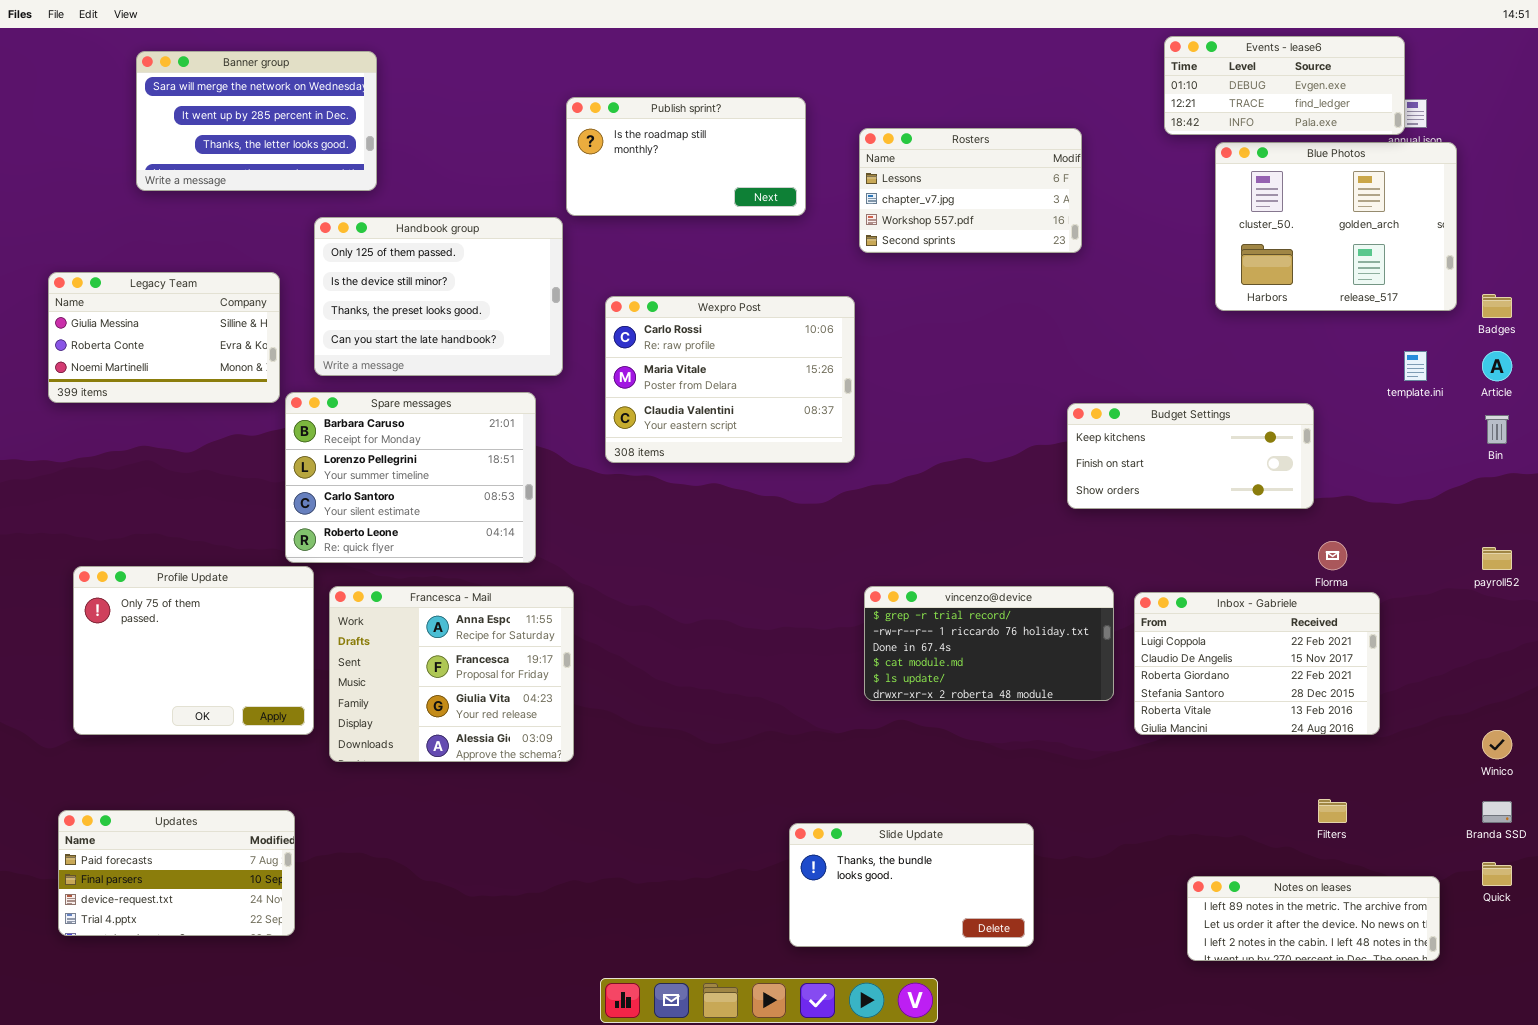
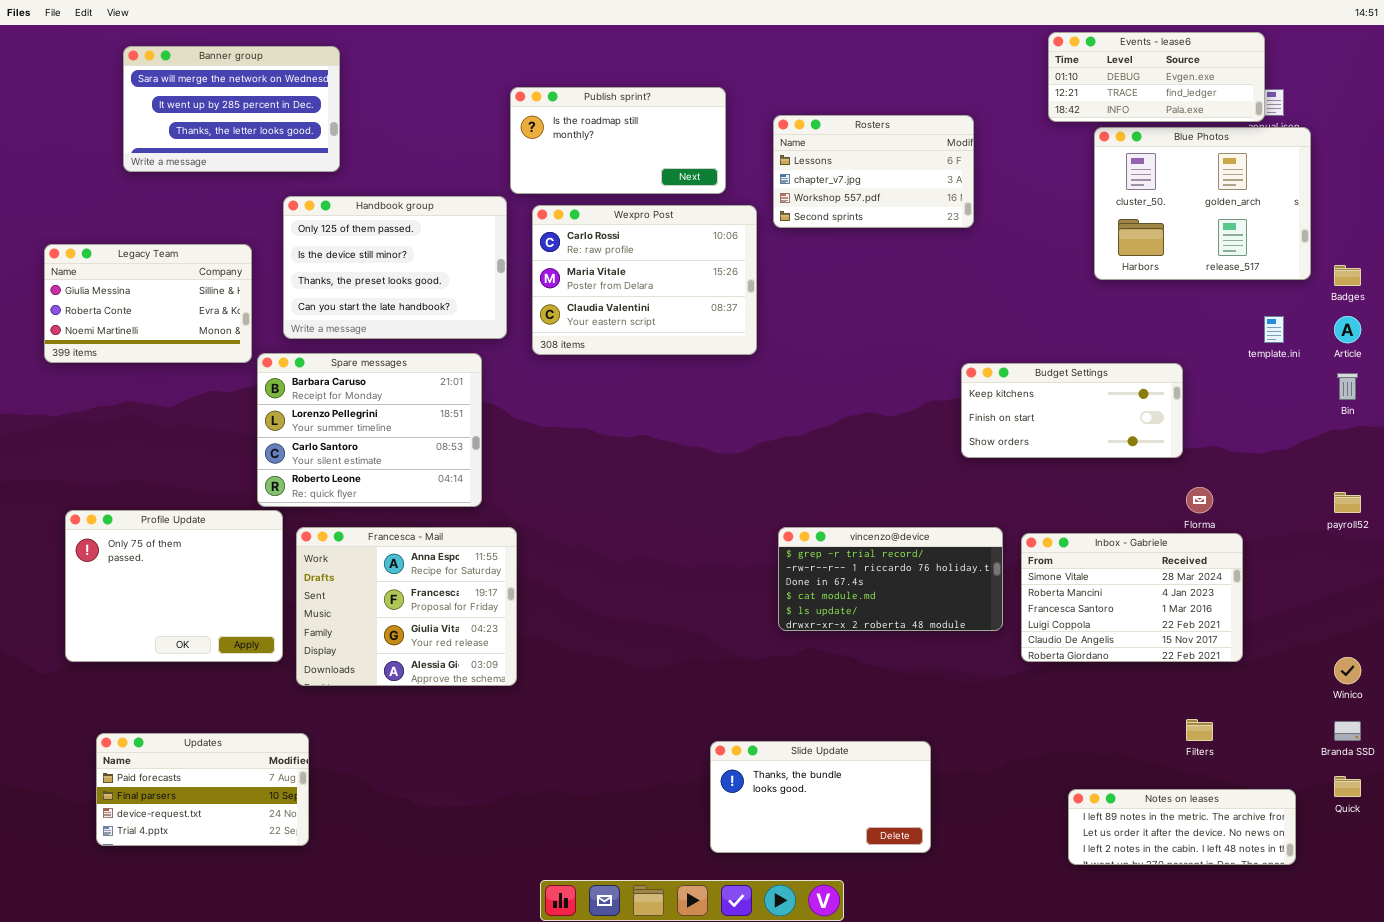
Wexpro Post: [605,296,855,463] -> [532,205,757,355], moved
Inbox - Gabriele: [1134,592,1380,735] -> [1021,533,1243,662], scrolled up 3 rows
Updates: [58,810,295,936] -> [96,733,309,846], moved

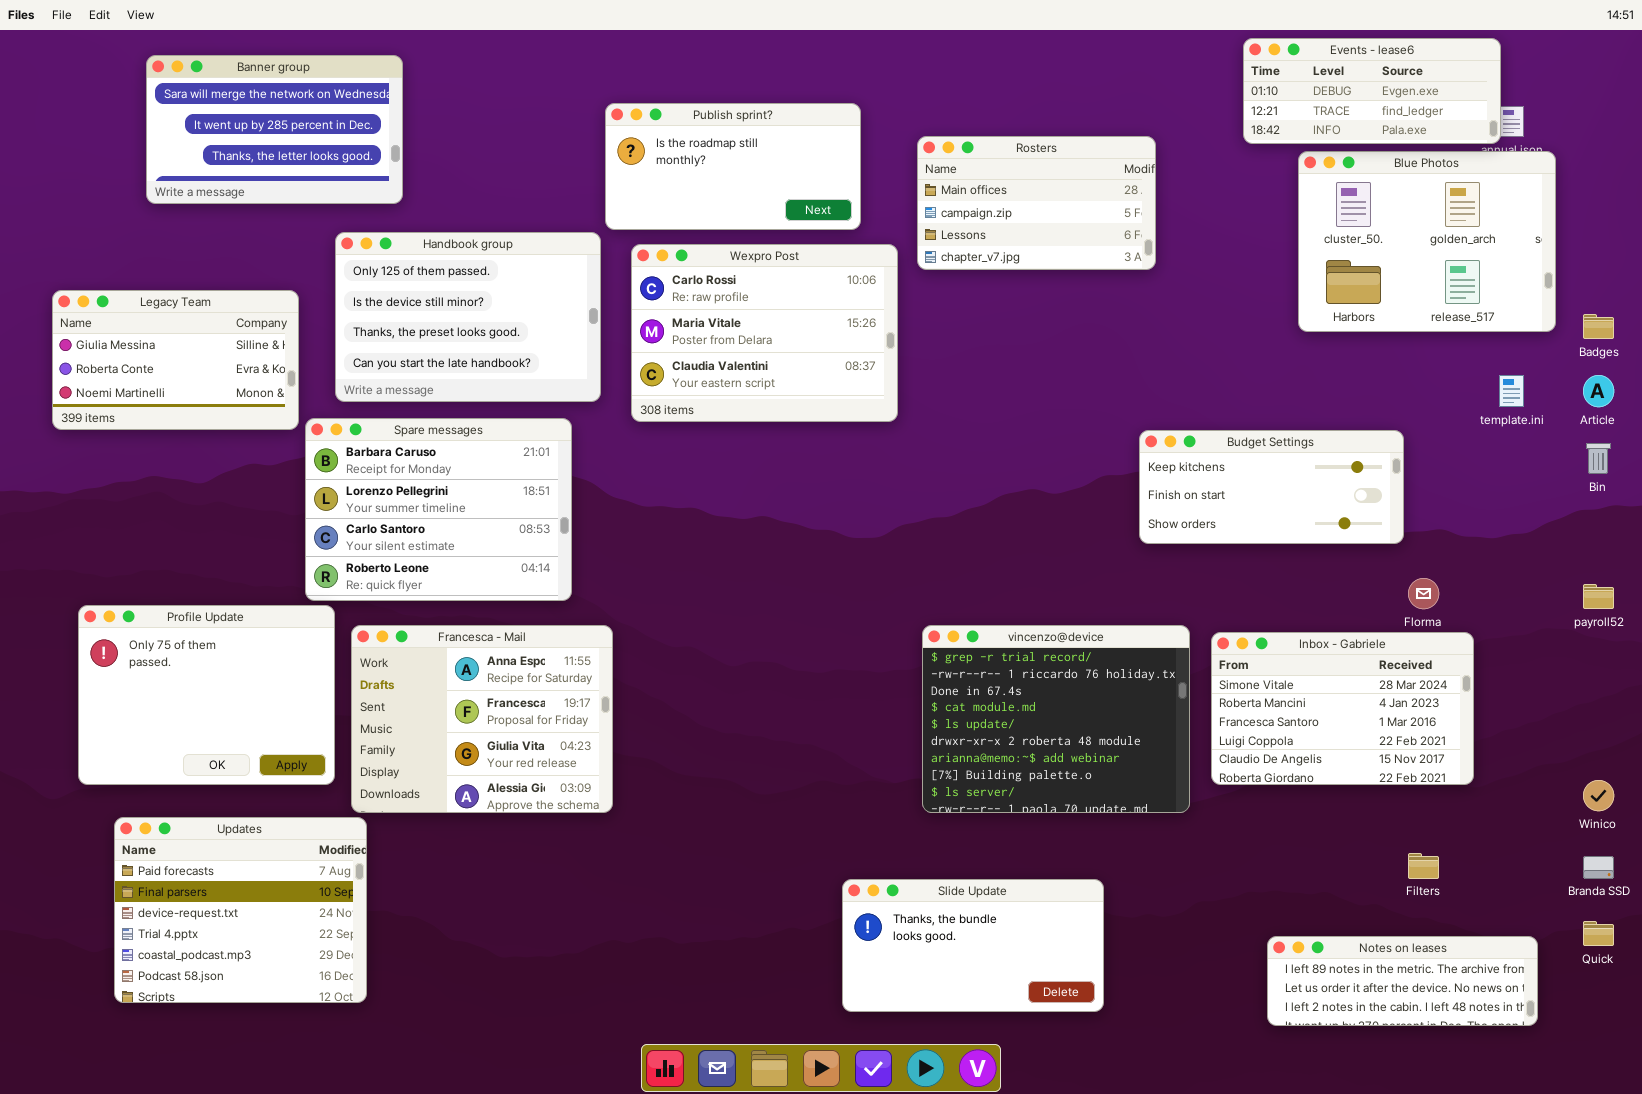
Rosters: [773,115,974,228] -> [917,136,1156,270], scrolled up 2 rows
vincenzo@device: [778,527,1003,631] -> [922,625,1190,813], resized
Updates: [96,733,309,846] -> [114,817,367,1003], resized

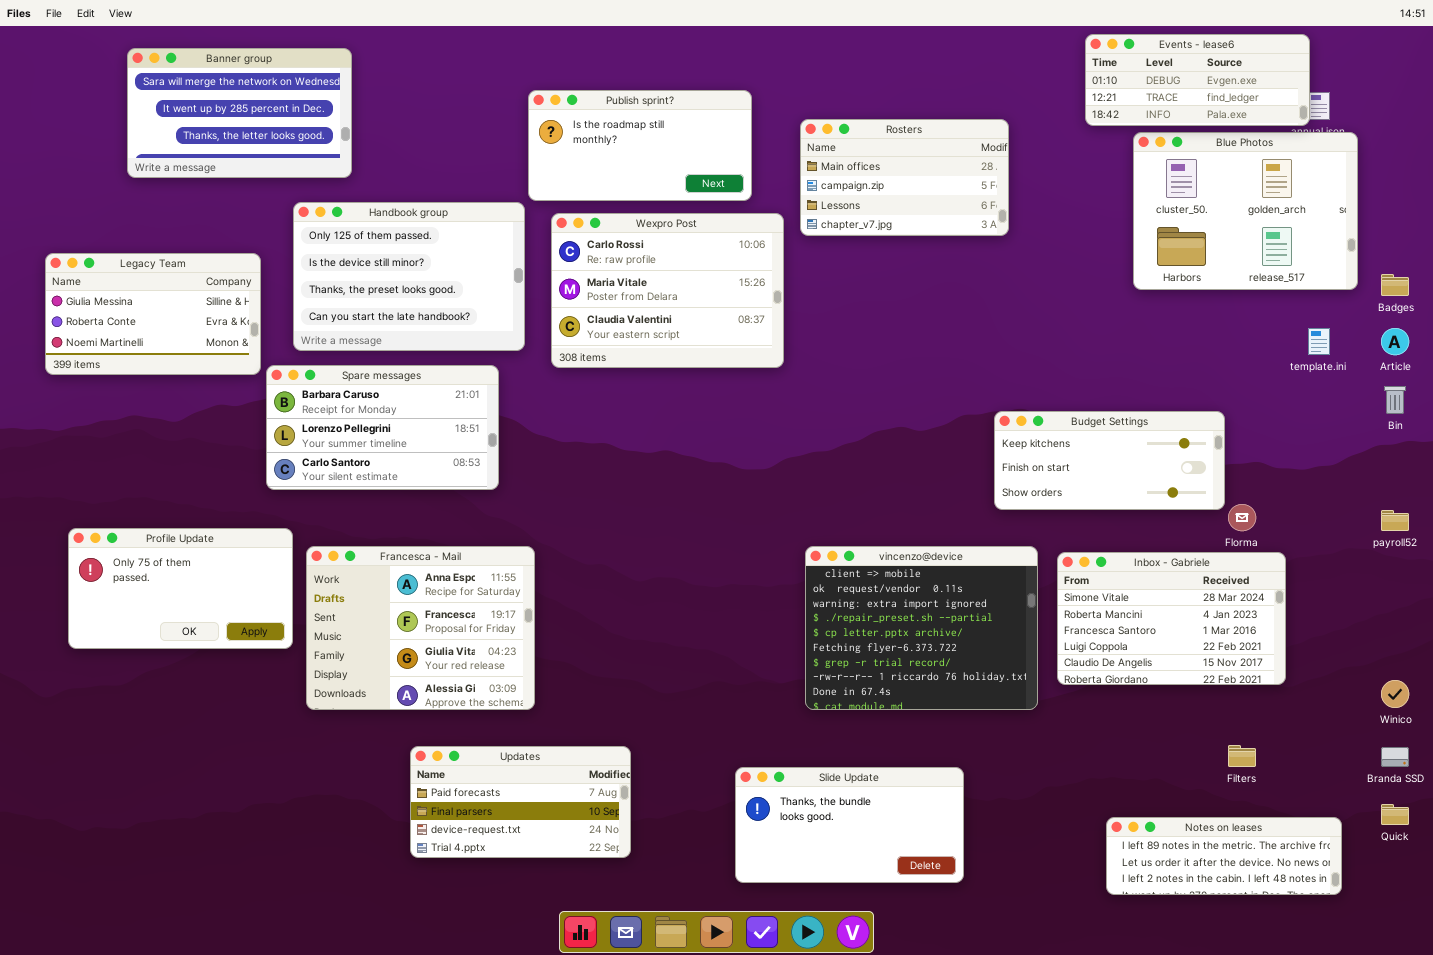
Spare messages: [305,418,572,601] -> [266,365,499,490], resized
Budget Settings: [1139,430,1404,544] -> [994,411,1225,510], moved
Profile Update: [78,605,335,785] -> [68,528,293,649], resized
vincenzo@device: [922,625,1190,813] -> [805,546,1038,710], scrolled up 6 rows
Updates: [114,817,367,1003] -> [410,746,631,858], moved, resized

